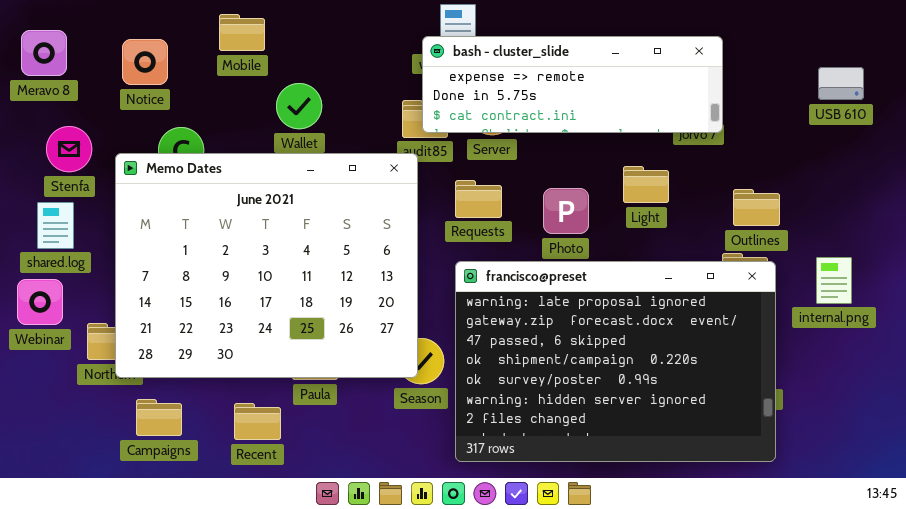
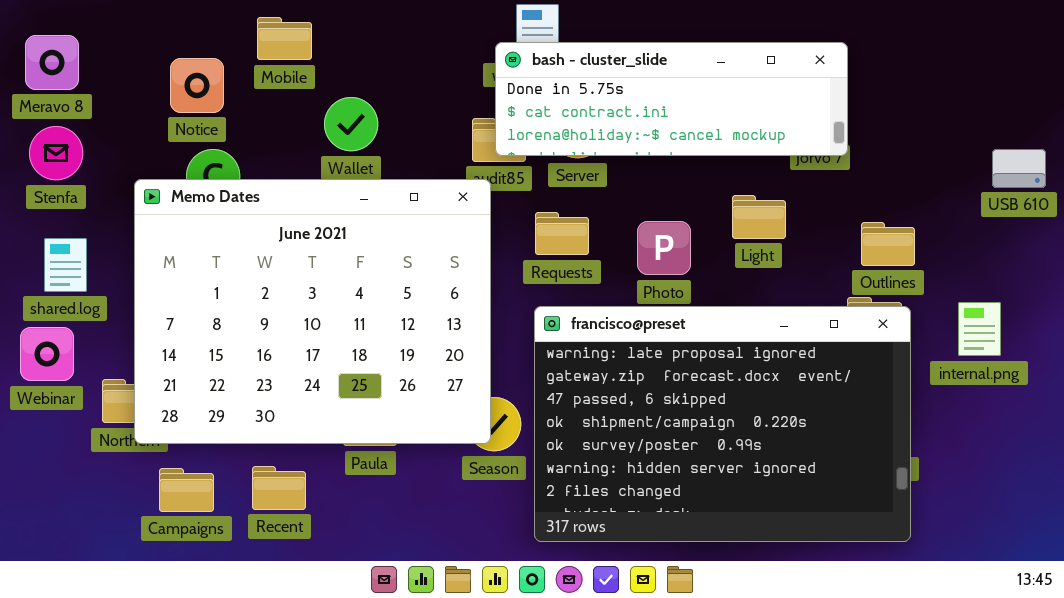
bash - cluster_slide: [422,36,723,133] -> [495,42,848,156], scrolled down 1 row
Notice: [122,39,168,85] -> [170,58,224,113], moved
USB 610: [818,67,864,100] -> [992,149,1046,188], moved
Stenfa: [46,126,92,172] -> [29,126,83,180], moved
Recent: [234,403,281,440] -> [252,466,306,510], moved

